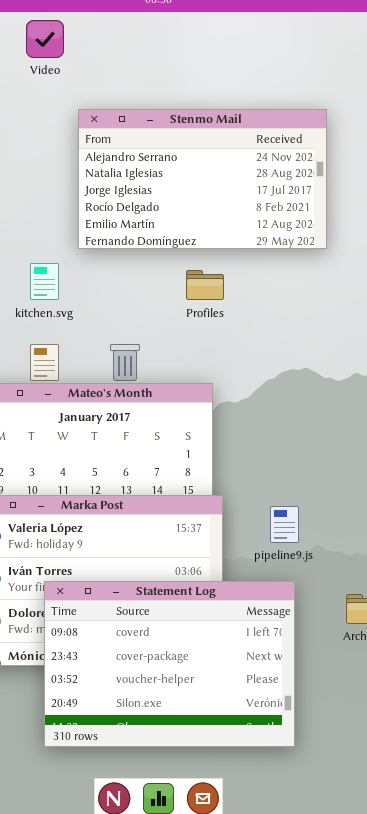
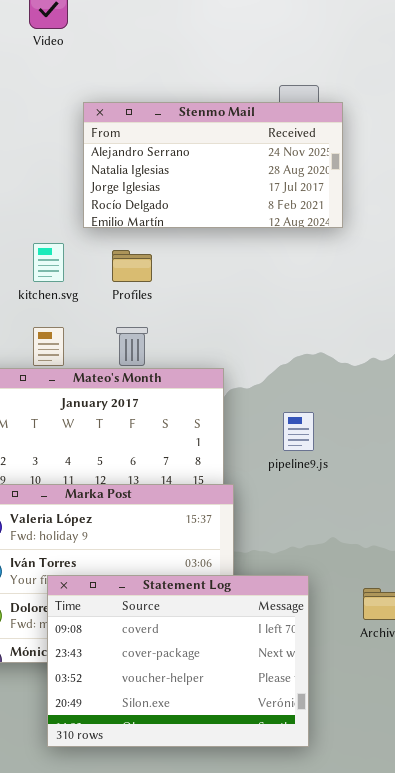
Stenmo Mail: [78,109,327,249] -> [83,102,343,228], resized
Profiles: [186,270,224,300] -> [112,250,152,282], moved
pipeline9.js: [270,506,299,543] -> [283,412,314,451], moved

